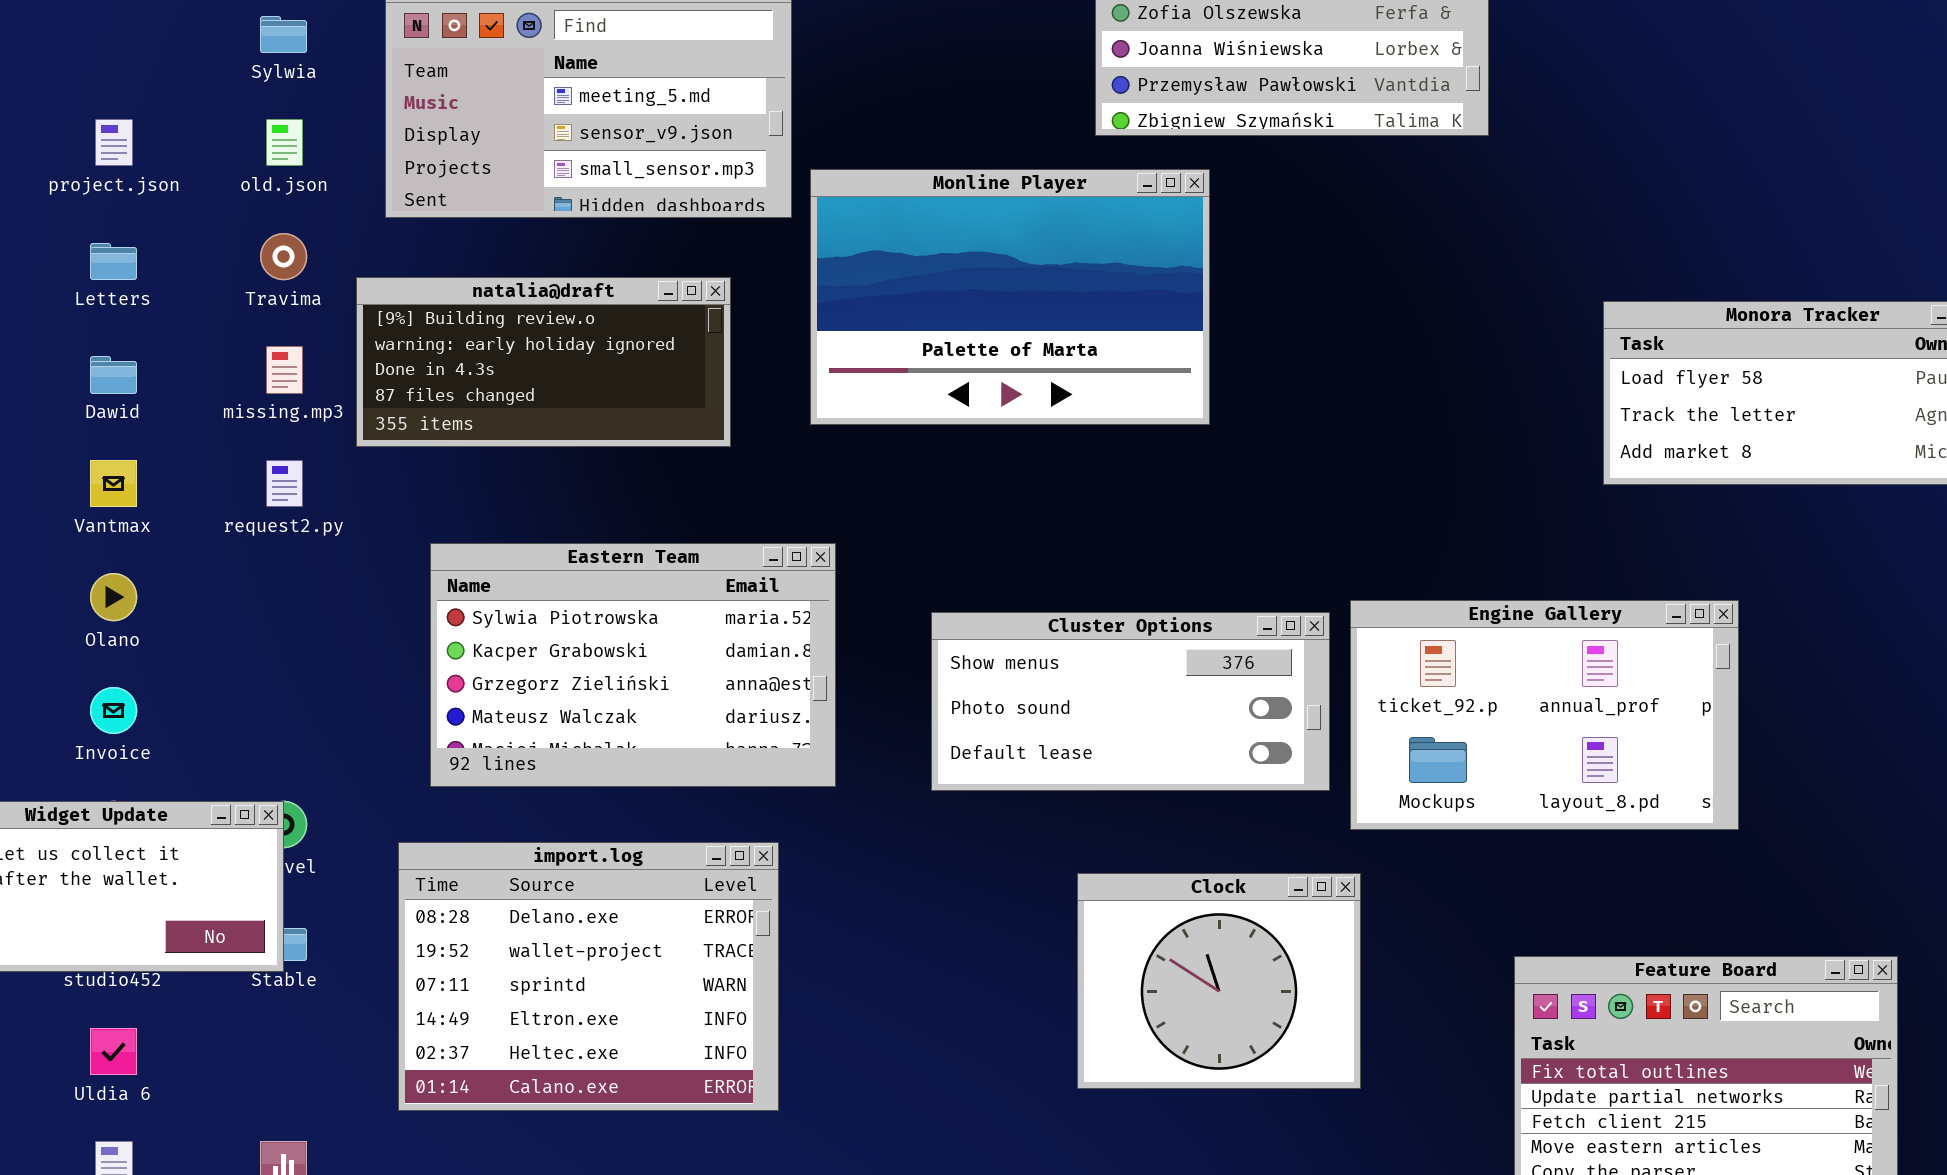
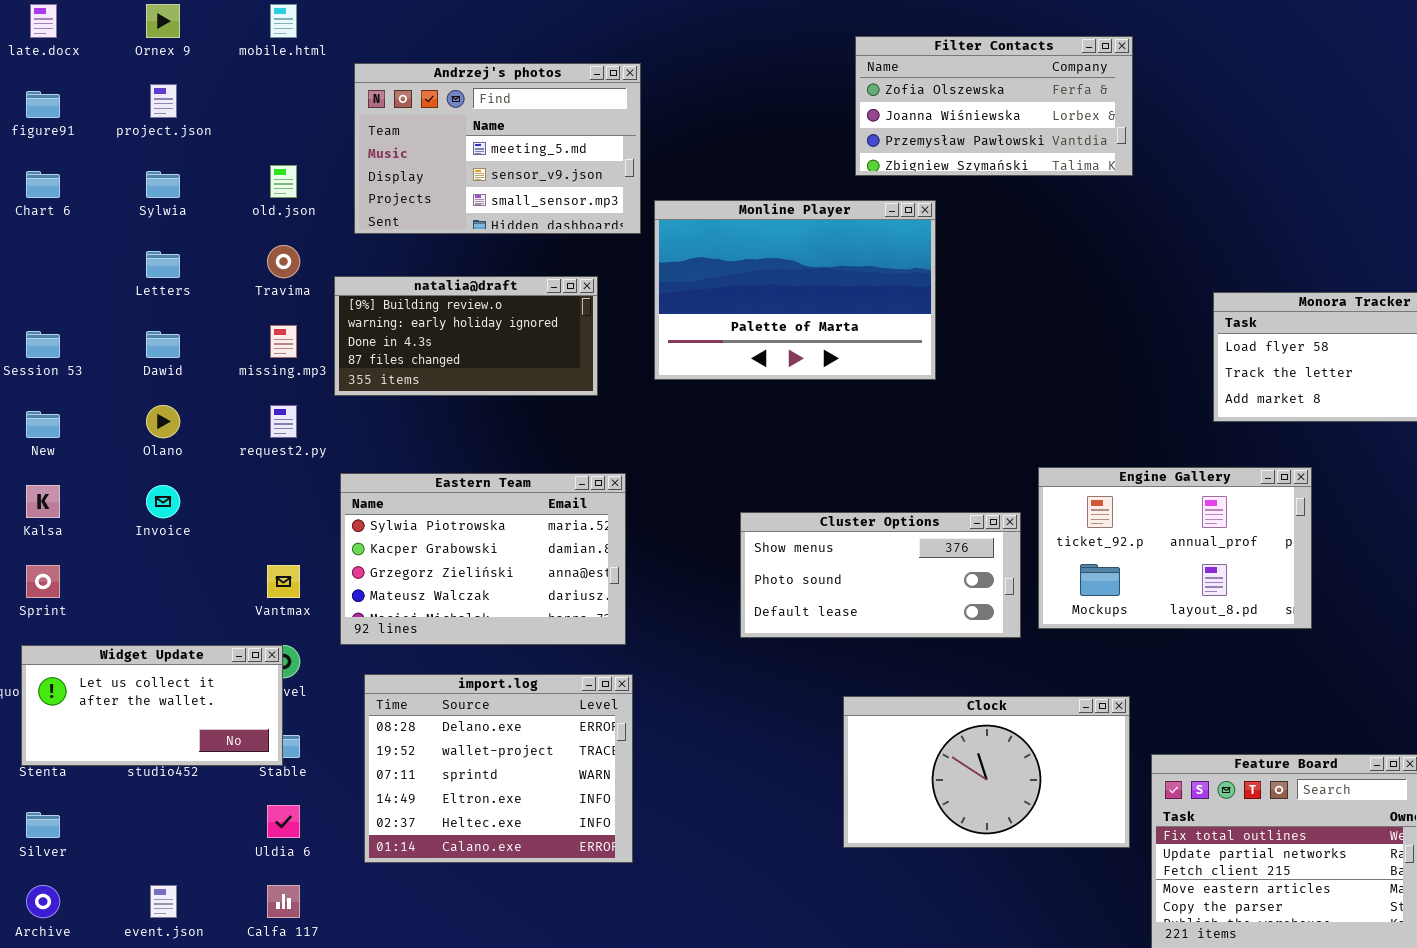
Sylwia: [260,16,307,53] -> [146,171,180,198], moved
project.json: [95,119,133,166] -> [150,84,177,118], moved
Vantmax: [90,460,137,507] -> [267,565,300,598], moved
Eastern Team: [430,543,836,787] -> [340,473,626,645], moved
Olano: [90,573,137,621] -> [146,405,180,438], moved
Engine Gallery: [1350,600,1739,830] -> [1038,467,1312,629], moved
Invoice: [90,687,137,734] -> [146,485,180,518], moved
Clock: [1077,873,1361,1089] -> [843,696,1130,848], resized
Uldia 6: [90,1028,137,1075] -> [267,805,300,838], moved

